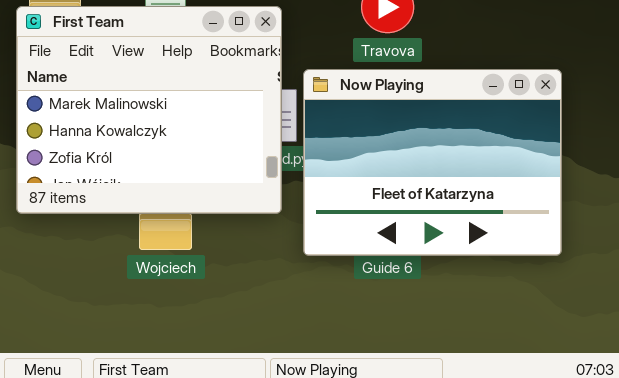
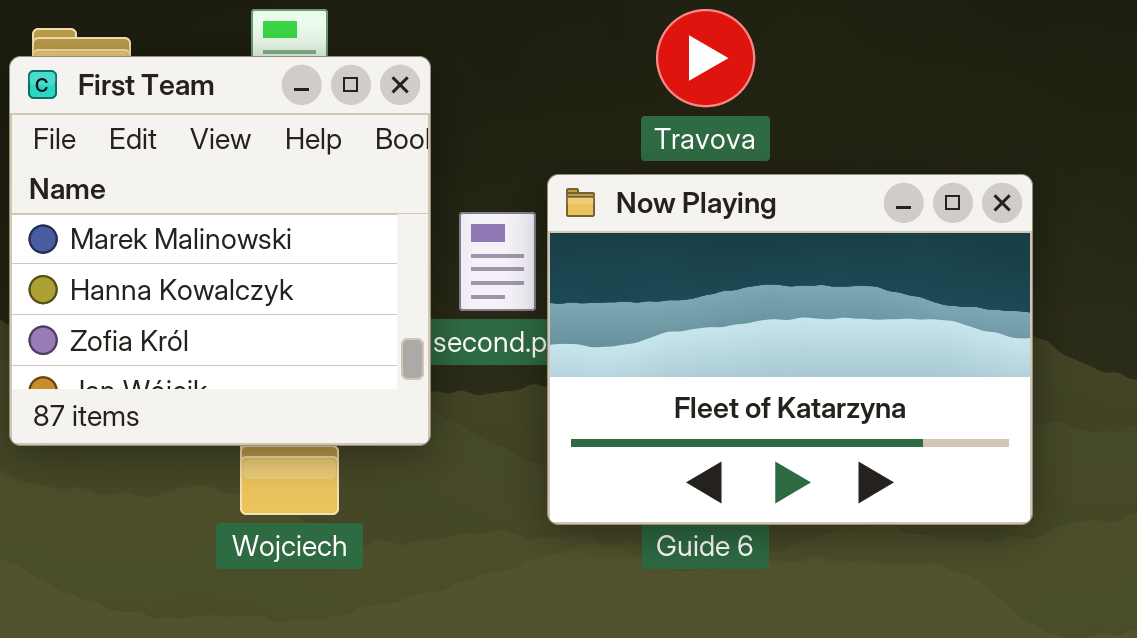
First Team: [16,6,282,214] -> [9,56,431,446], resized

